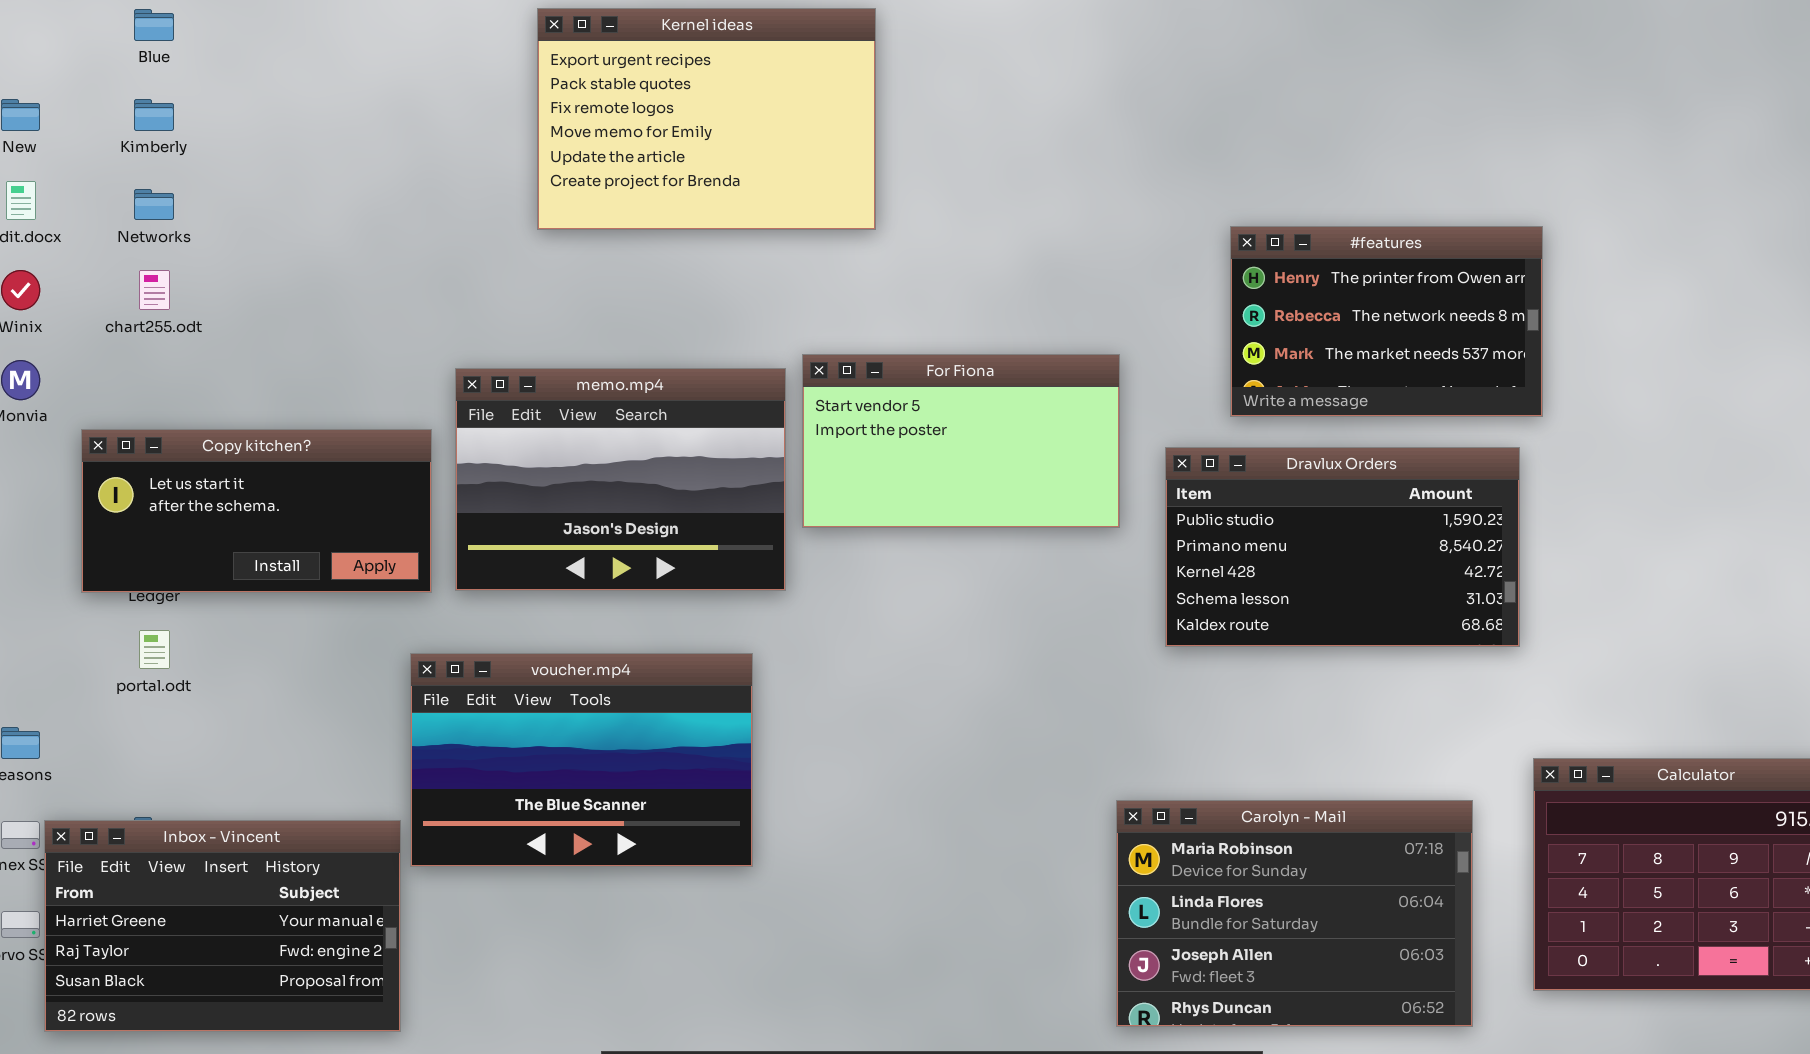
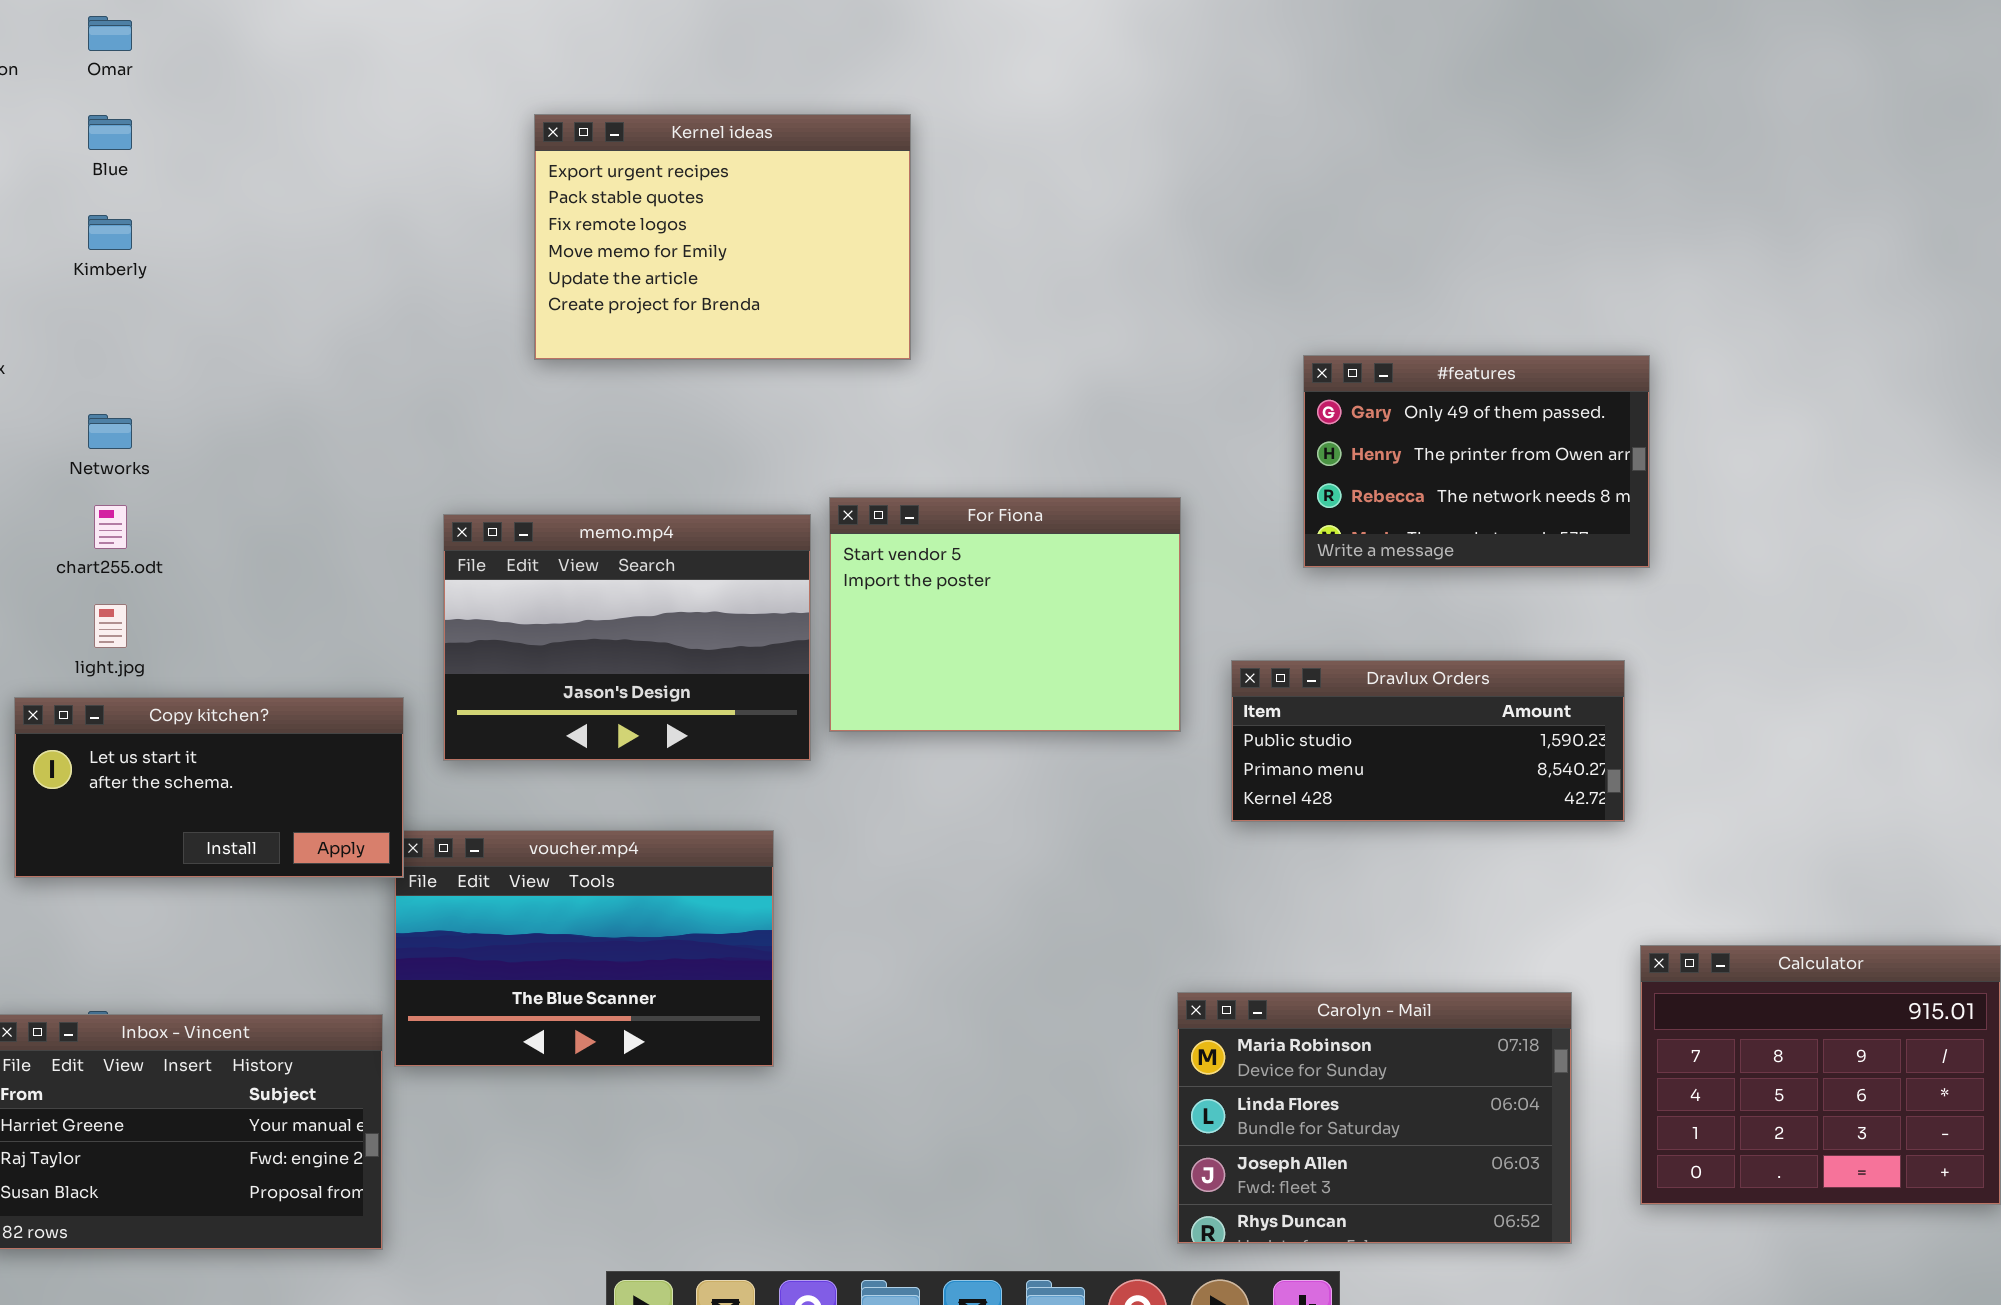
Networks: [134,189,174,220] -> [88,414,132,449], moved
#features: [1230,226,1543,417] -> [1303,355,1650,568], scrolled up 1 row
chart255.odt: [139,270,170,310] -> [94,505,127,549], moved
For Fiona: [802,354,1120,528] -> [829,497,1181,732], resized
Copy kitchen?: [81,429,432,593] -> [14,697,404,878], moved
Dravlux Orders: [1165,447,1520,647] -> [1231,660,1625,822], resized

